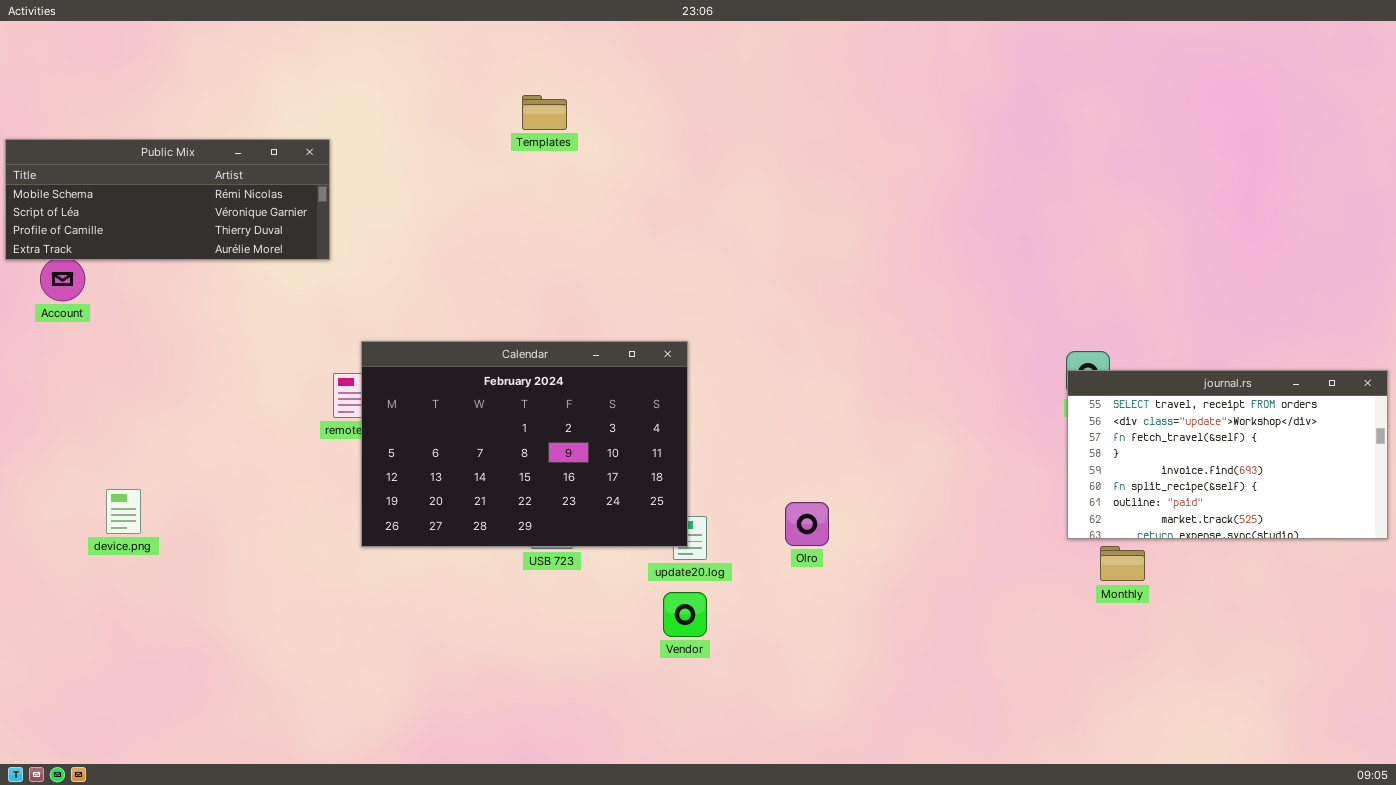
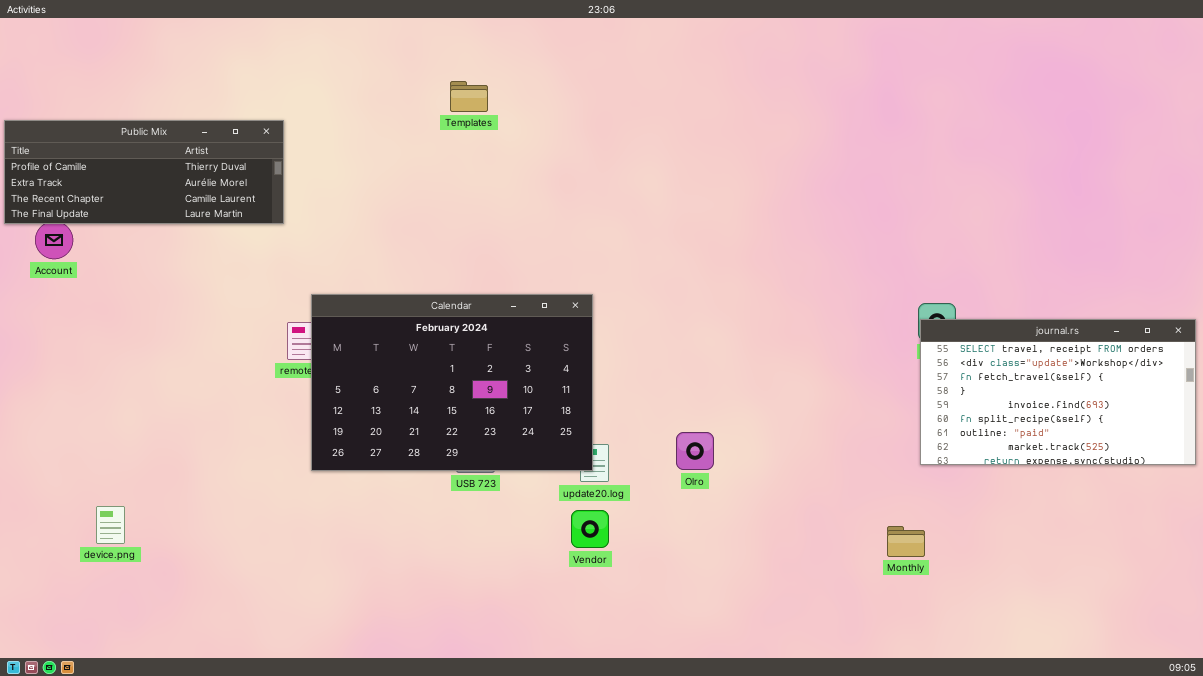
Public Mix: [5,139,330,260] -> [4,120,284,224], scrolled down 2 rows
device.png: [106,489,141,534] -> [96,506,125,544], moved
Monthly: [1100,546,1145,581] -> [887,526,925,557], moved

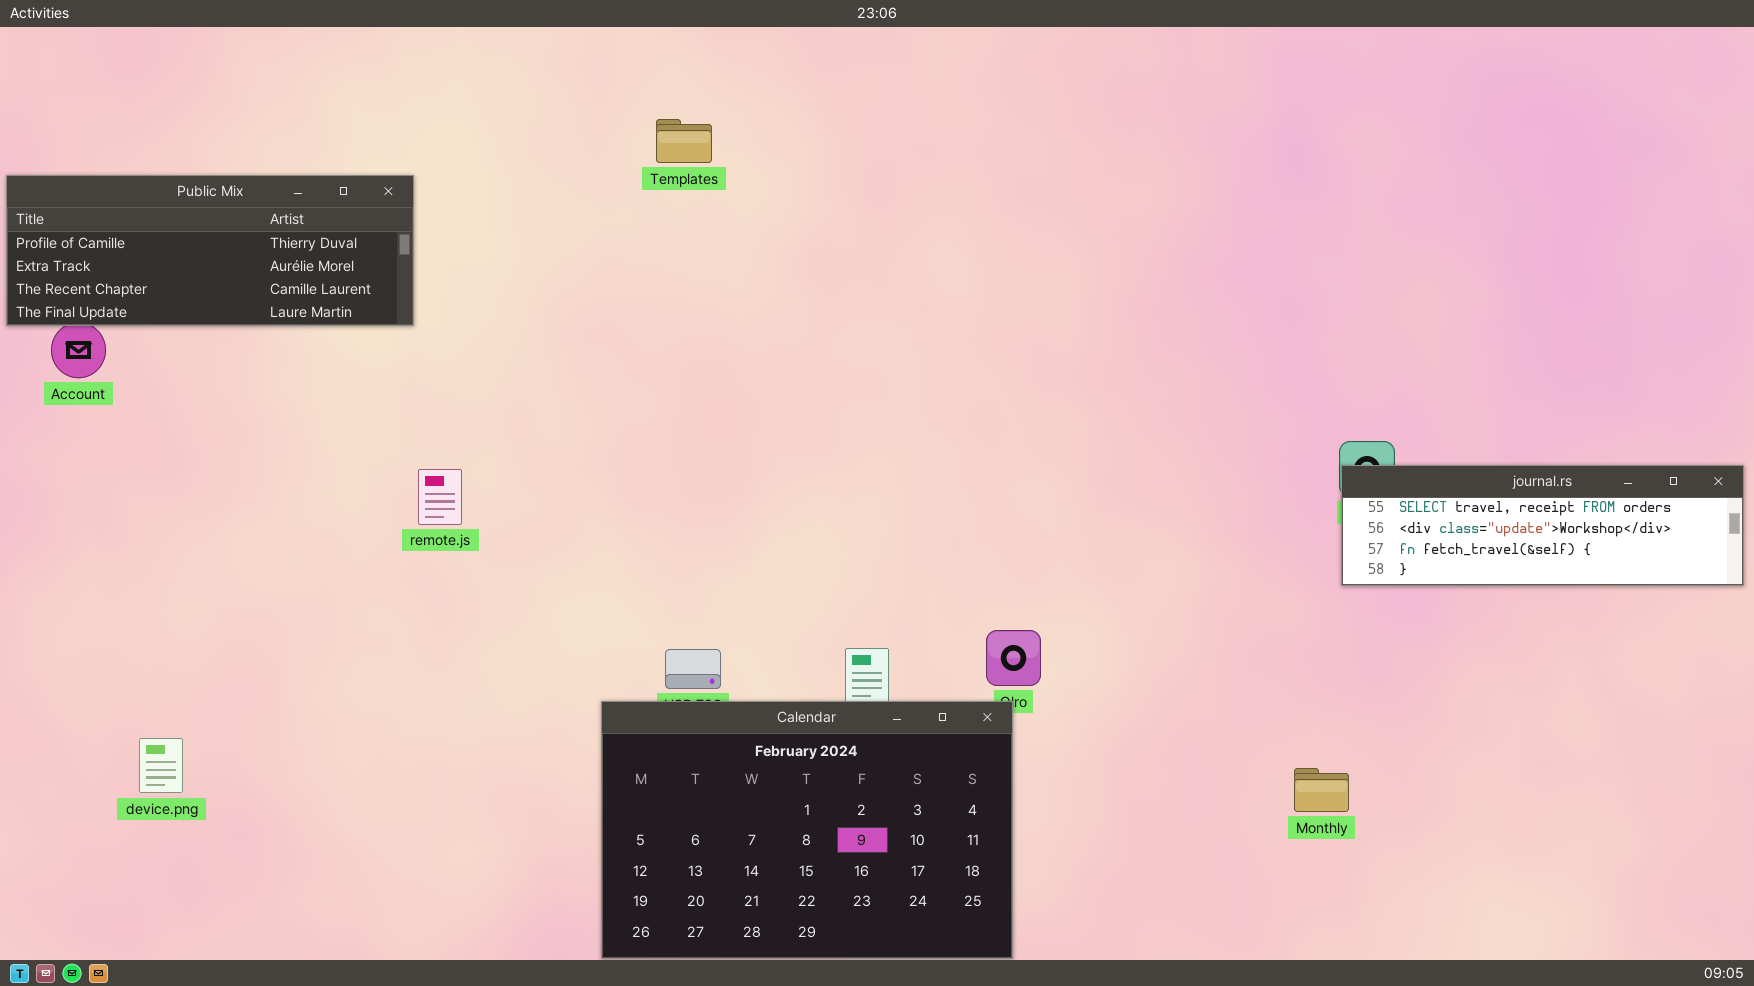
Calendar: [311,294,593,471] -> [601,701,1013,959], moved
journal.rs: [920,319,1196,465] -> [1341,465,1744,586], resized

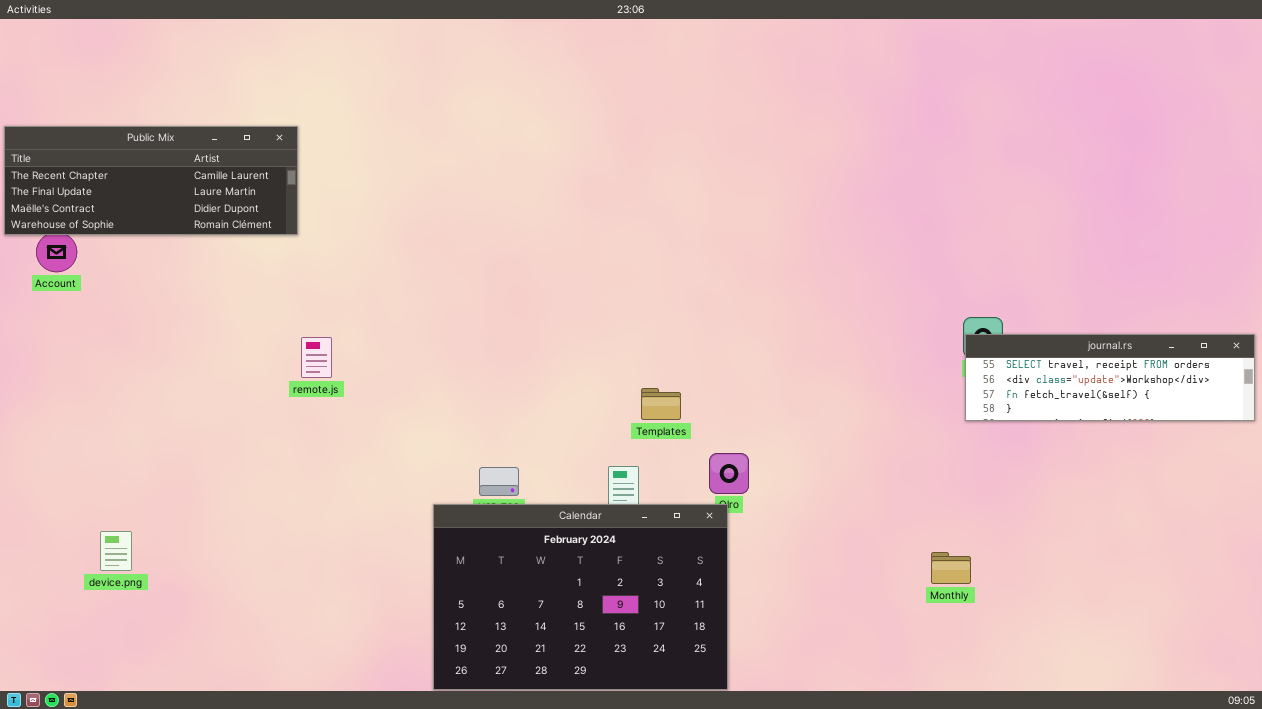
Templates: [656,119,712,163] -> [641,388,681,420], moved
Public Mix: [6,175,414,326] -> [4,126,298,235], scrolled down 2 rows

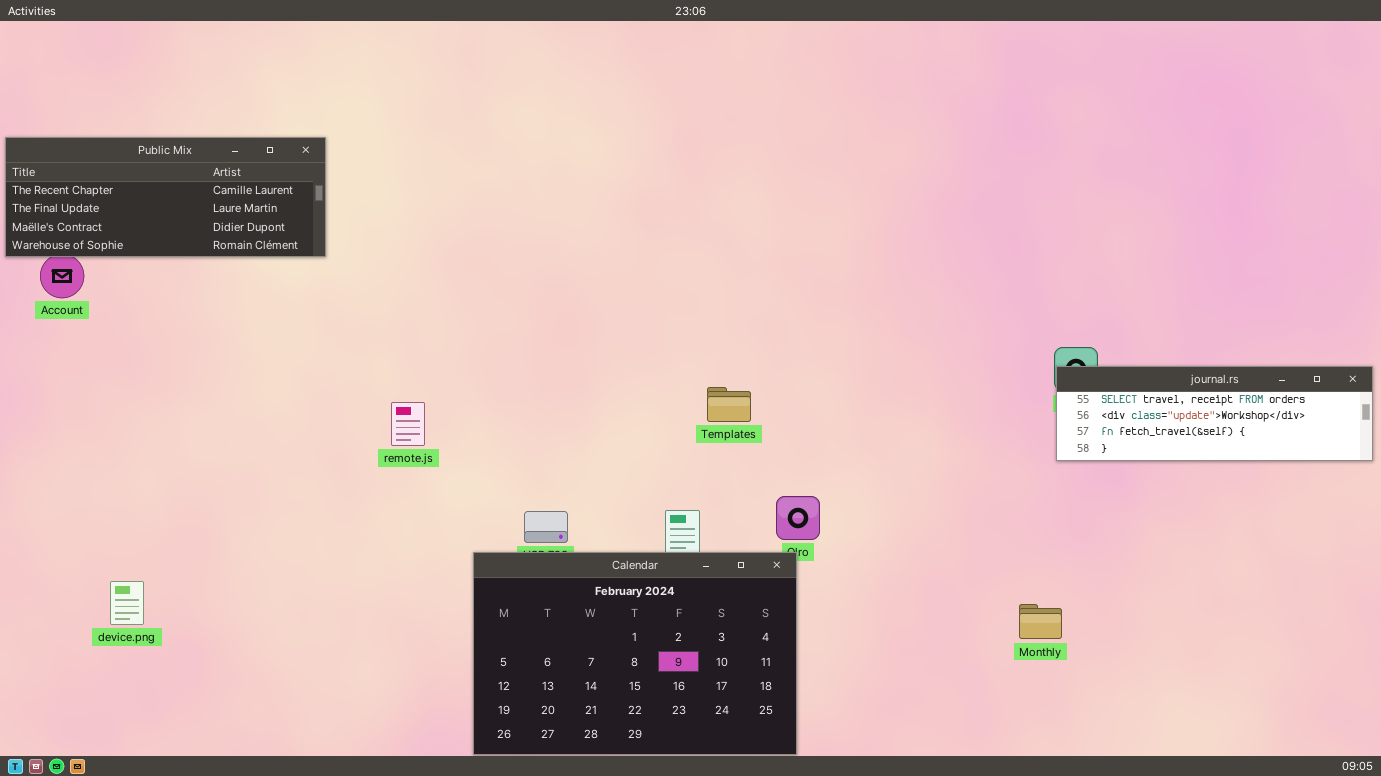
remote.js: [301,337,332,378] -> [391,402,425,446], moved
Templates: [641,388,681,420] -> [707,387,751,422], moved

